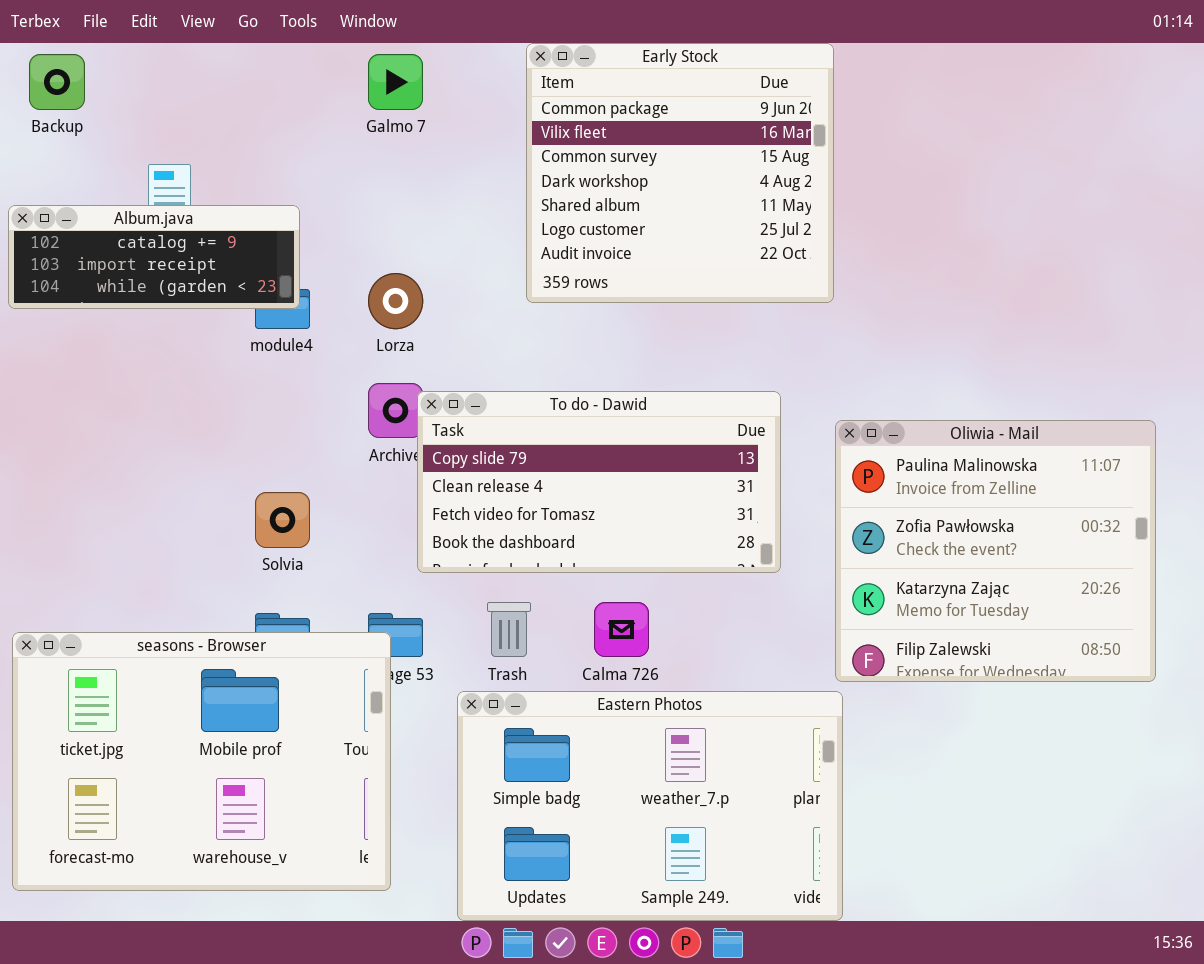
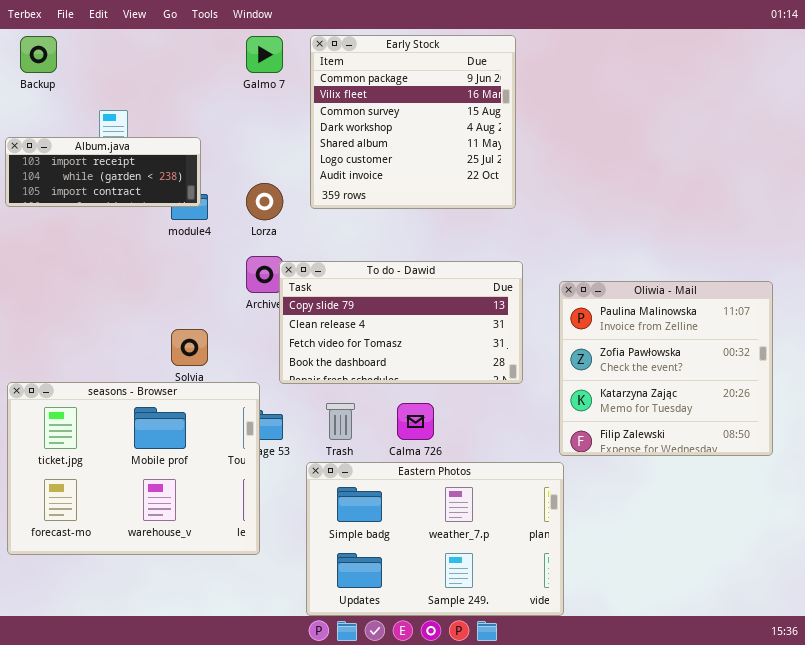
Early Stock: [526,43,834,303] -> [310,35,516,209], moved
Album.java: [8,205,300,309] -> [5,137,201,207], scrolled down 1 row
seasons - Browser: [12,632,391,891] -> [7,382,260,555], moved

